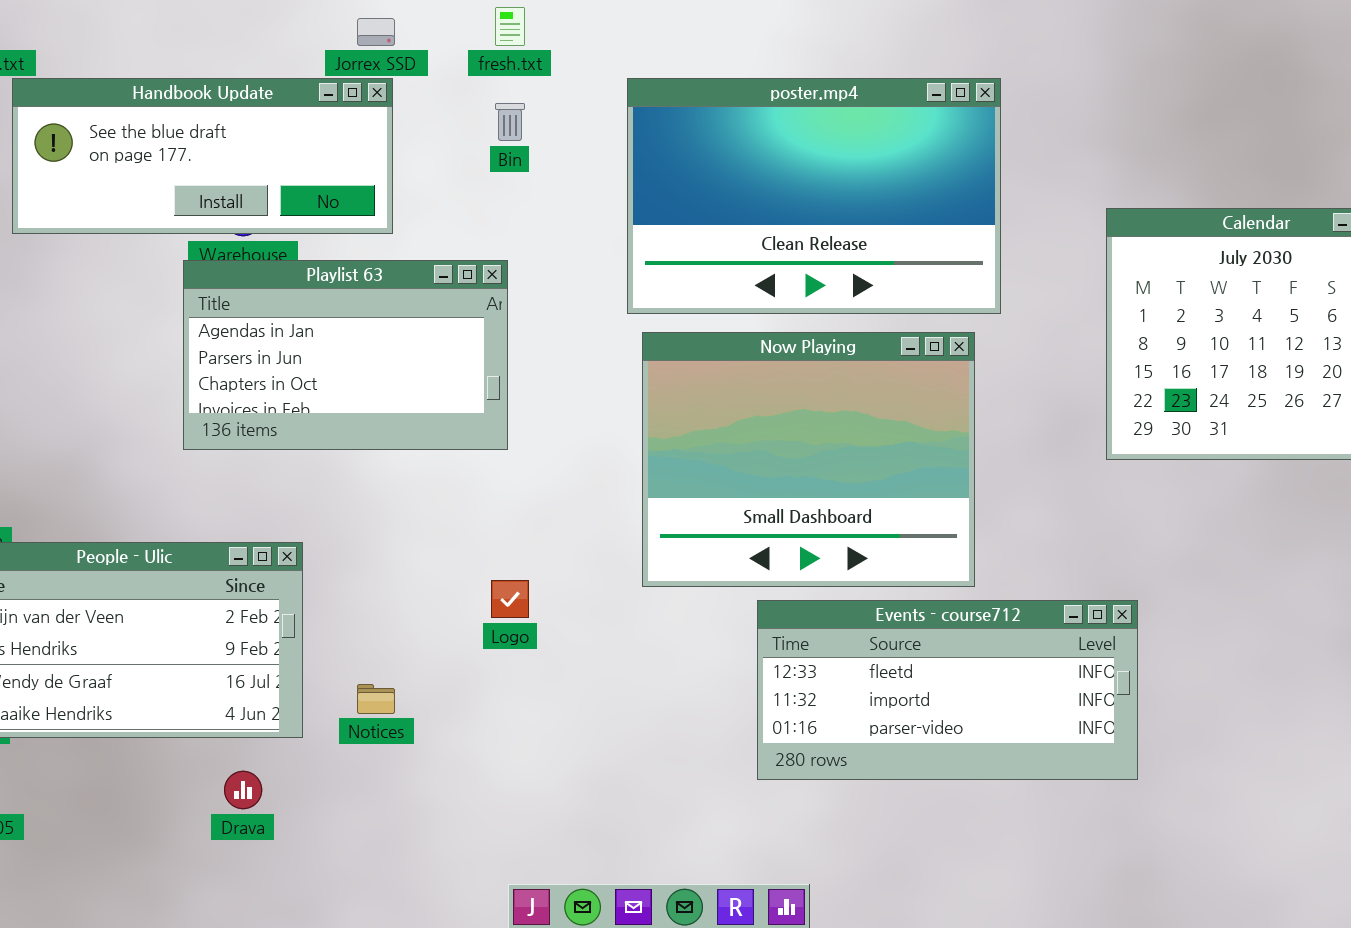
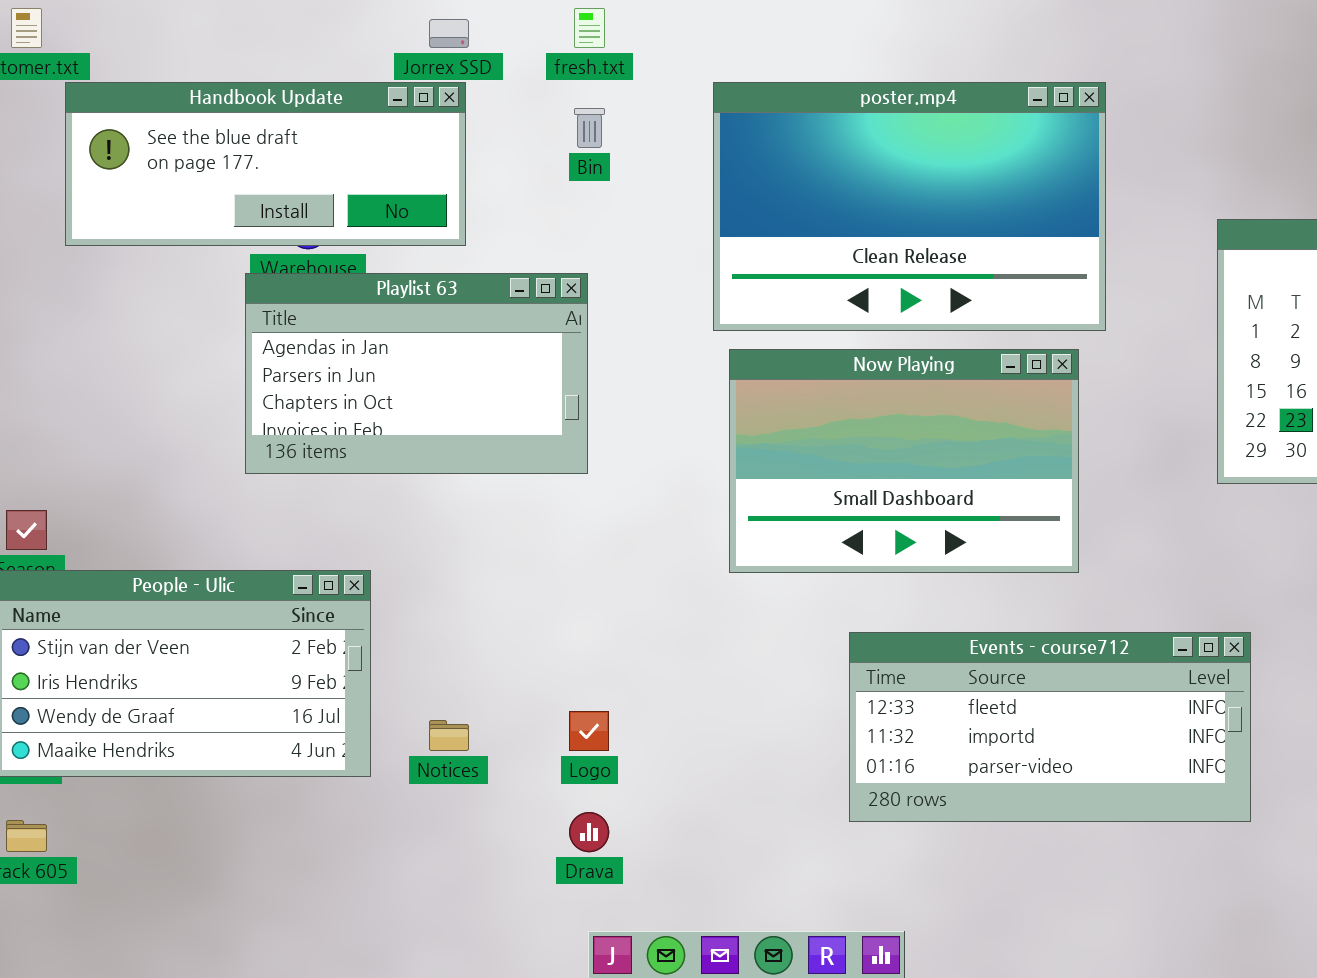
Now Playing: [642,332,975,587] -> [729,349,1079,573], resized
Logo: [491,580,529,618] -> [569,711,609,751], moved
Drava: [224,771,262,809] -> [569,812,609,852], moved

